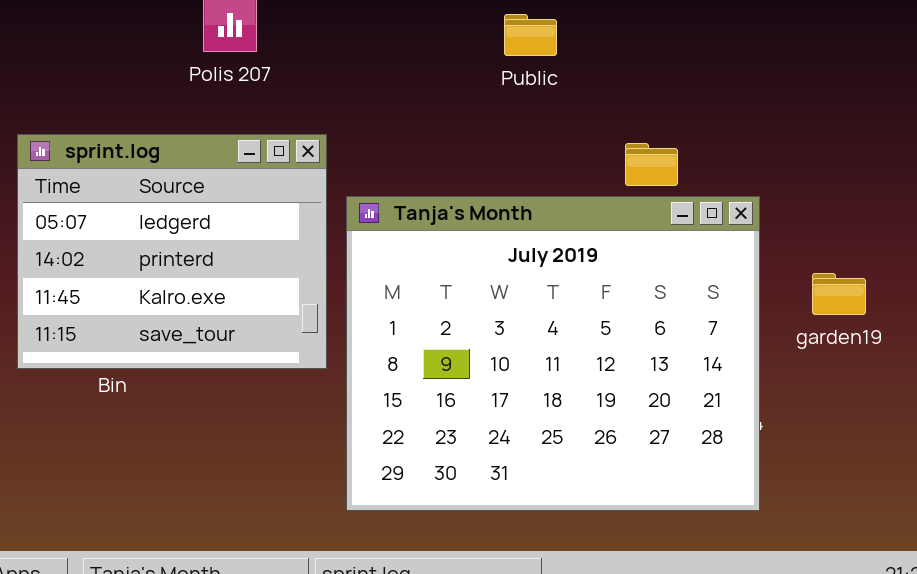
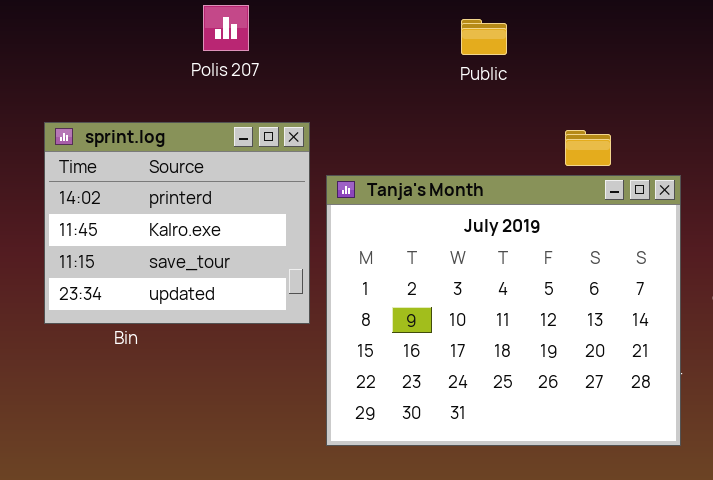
sprint.log: [17,134,327,369] -> [44,122,310,324], scrolled down 1 row

